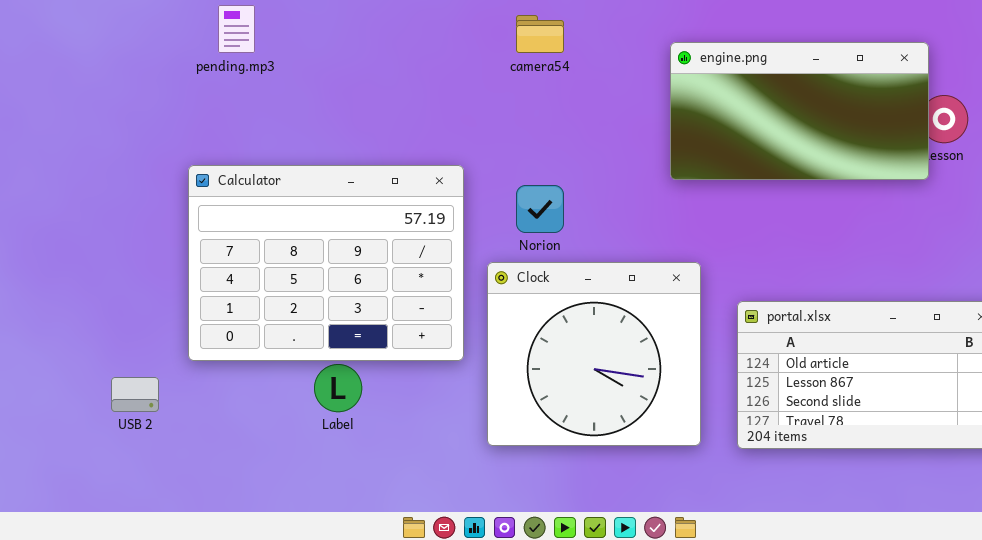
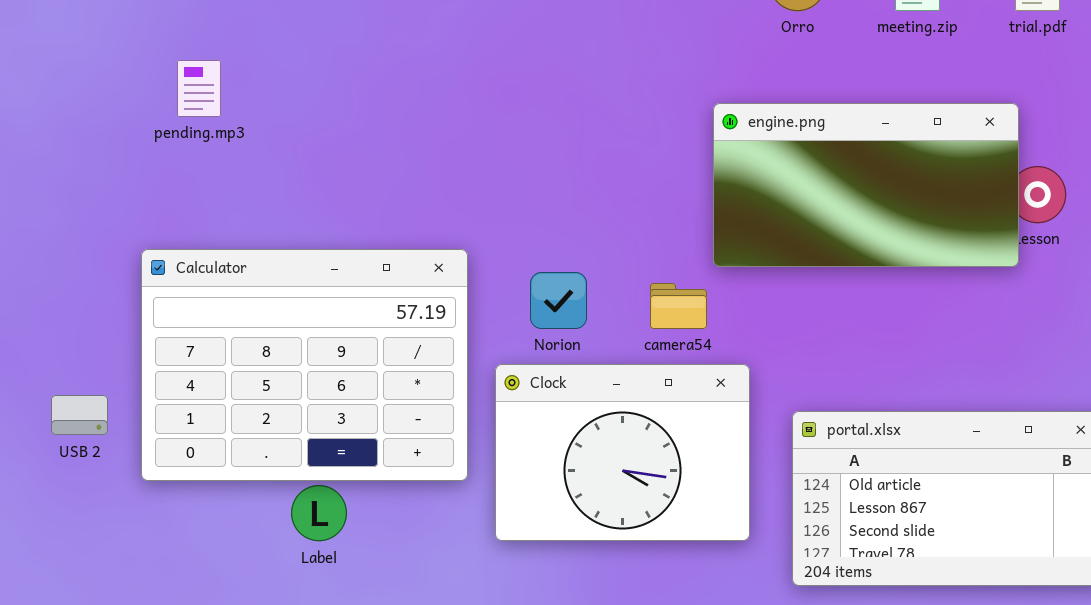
camera54: [516,15,564,53] -> [650,283,707,329], moved
Clock: [487,262,701,446] -> [495,364,750,541], resized
USB 2: [111,377,159,412] -> [51,395,108,435], moved

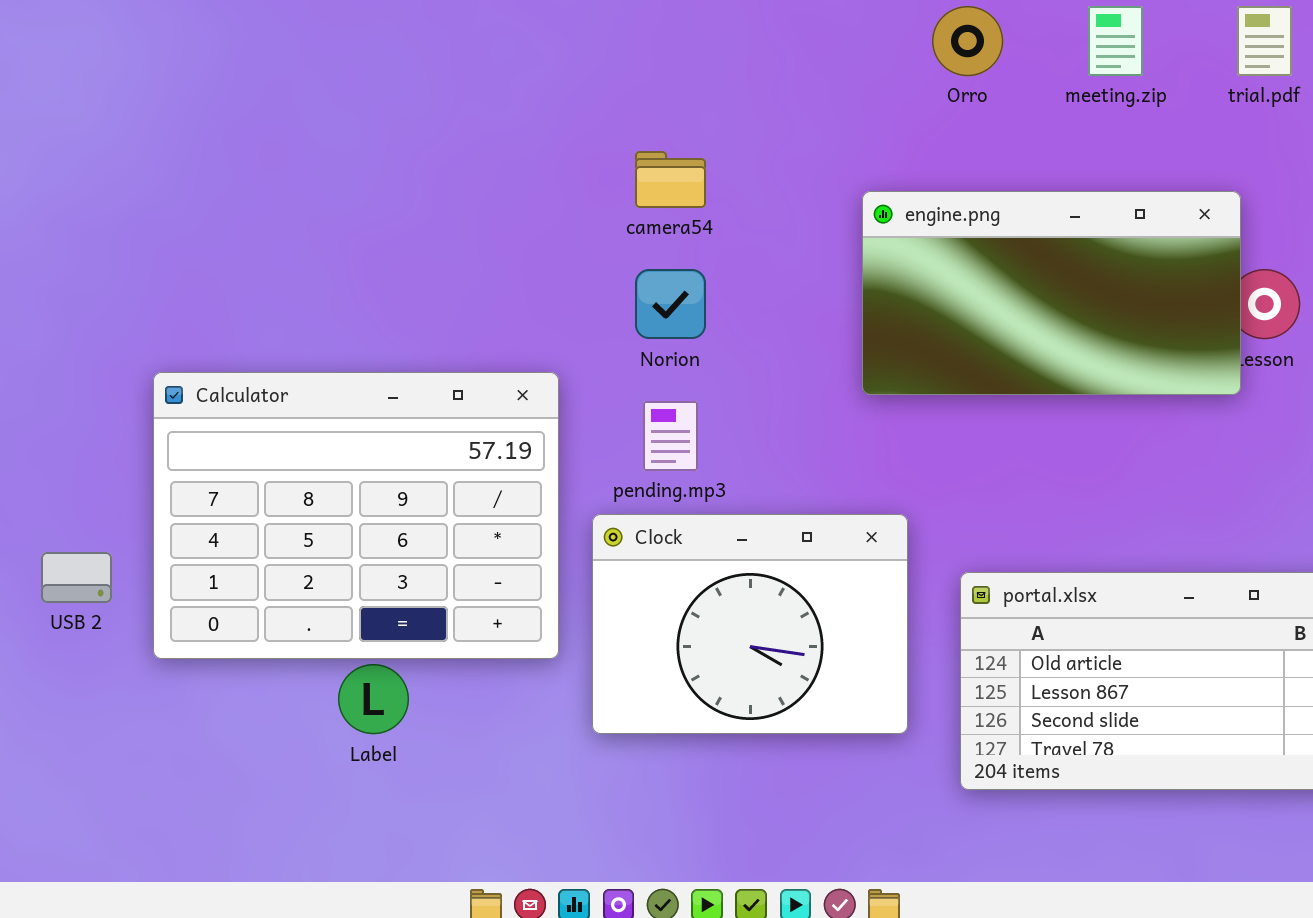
pending.mp3: [177,60,221,117] -> [643,401,698,471], moved
Norion: [530,272,587,329] -> [635,269,706,339], moved
camera54: [650,283,707,329] -> [635,151,706,208], moved

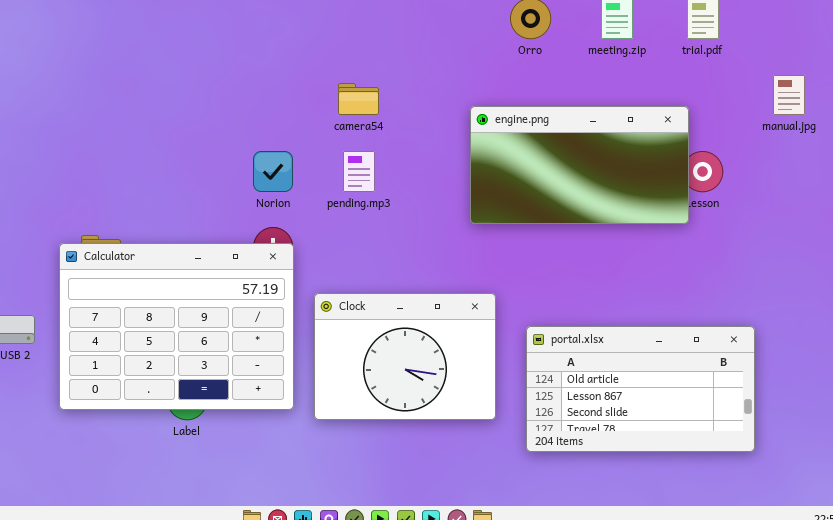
Norion: [635,269,706,339] -> [253,151,293,192], moved
Calculator: [153,372,559,659] -> [59,243,294,410], moved
pending.mp3: [643,401,698,471] -> [343,151,375,192], moved

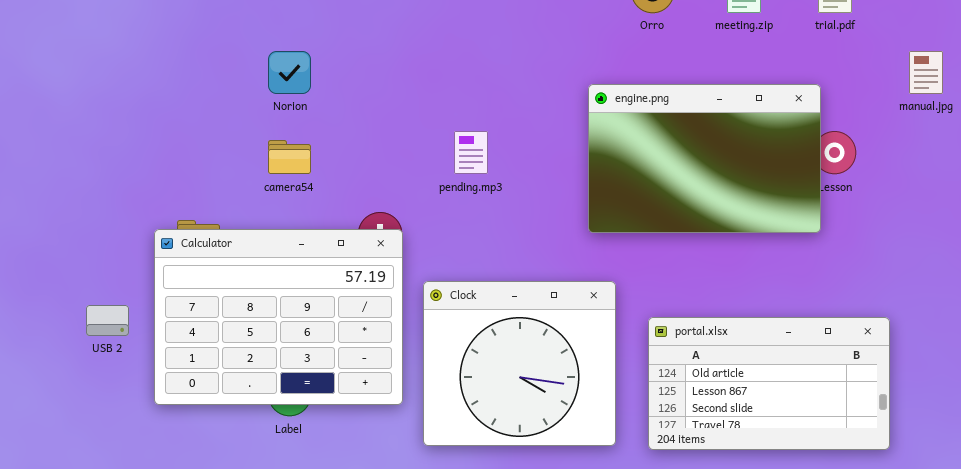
camera54: [338,83,379,115] -> [268,140,311,174], moved
engine.png: [470,106,689,224] -> [588,84,821,233], resized
Norion: [253,151,293,192] -> [268,51,311,94], moved
Clock: [314,293,496,420] -> [423,281,616,446], resized

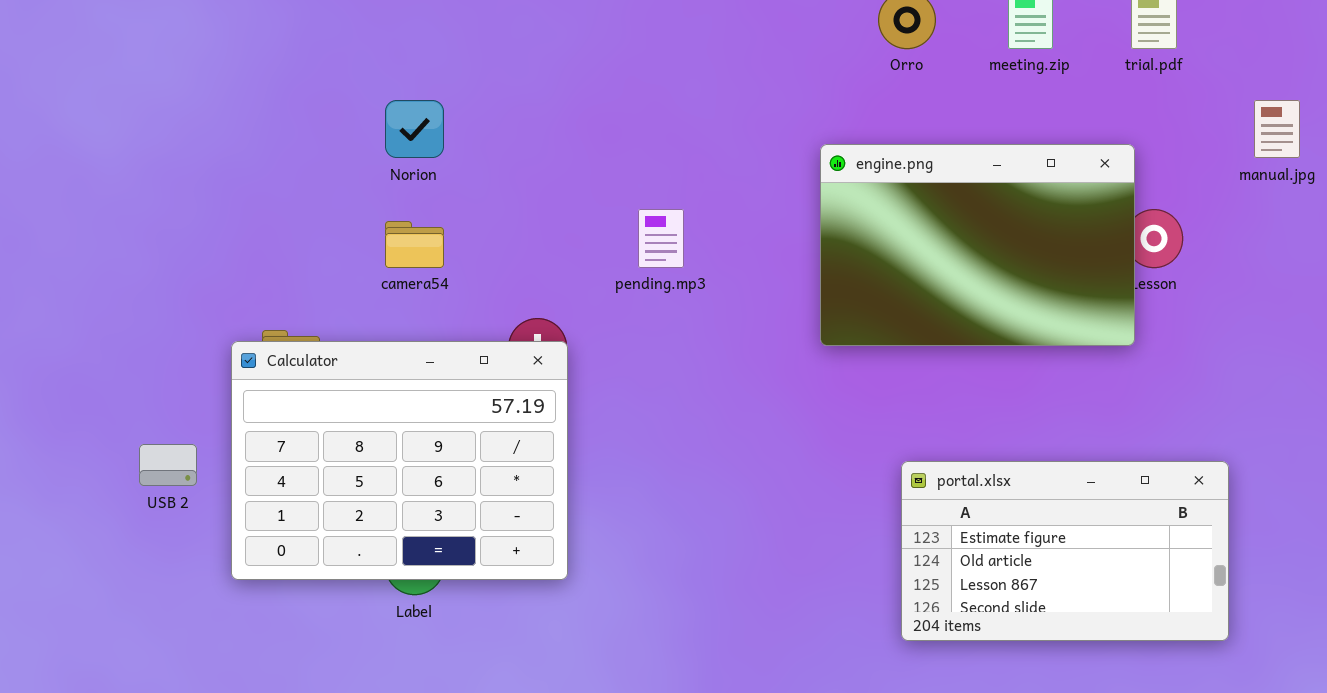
Clock: [423,281,616,446] -> none, closed
portal.xlsx: [648,317,890,450] -> [901,461,1229,641], scrolled up 1 row

